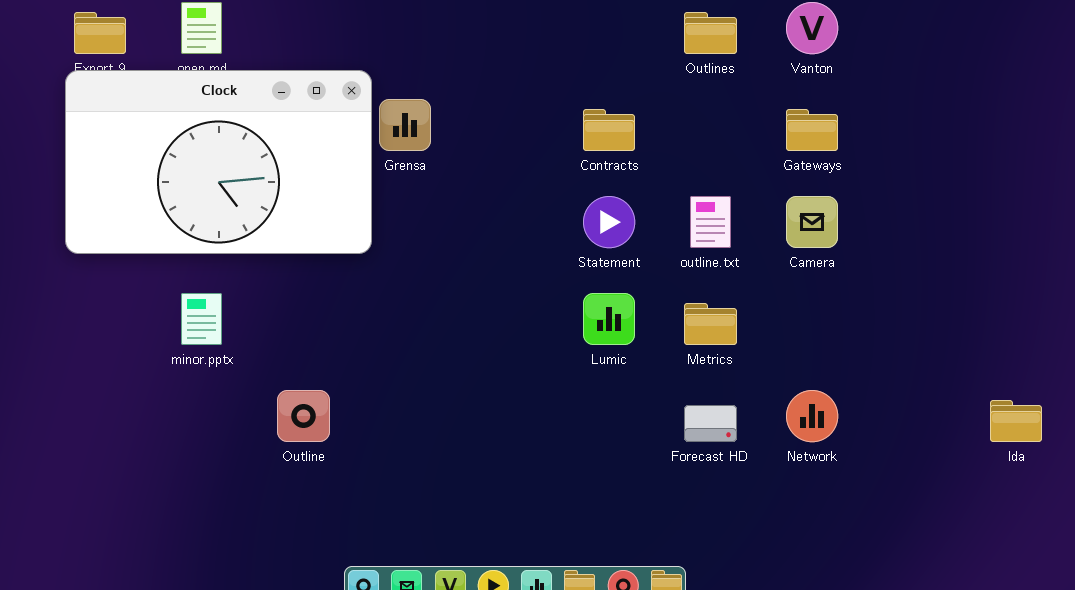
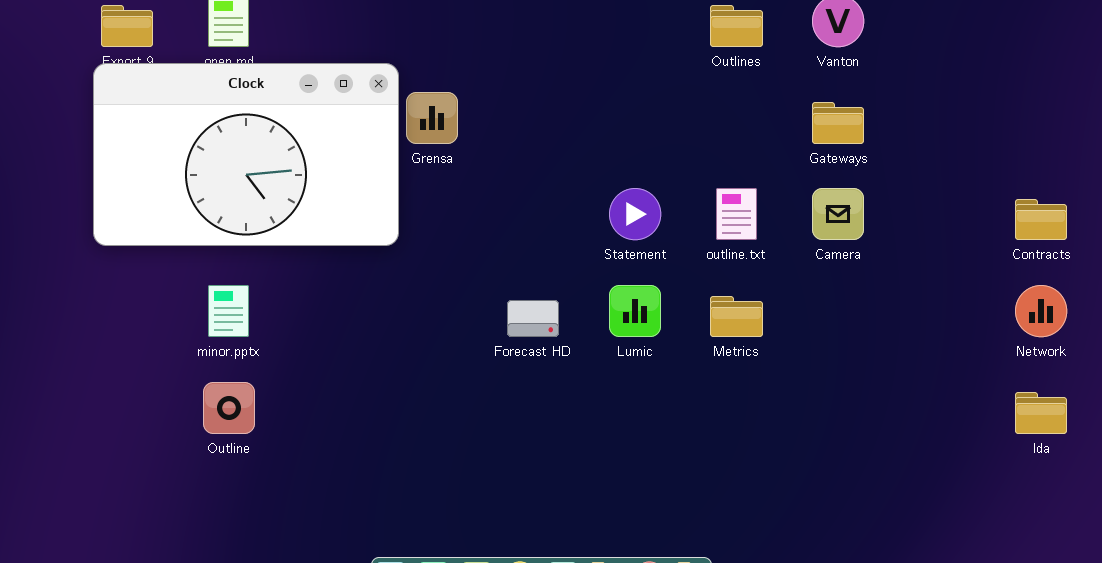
Contracts: [583,109,635,151] -> [1015,199,1067,240], moved
Outline: [277,390,330,442] -> [203,382,255,434], moved
Network: [786,390,838,442] -> [1015,285,1067,337], moved
Forecast HD: [684,405,737,442] -> [507,300,559,337], moved

